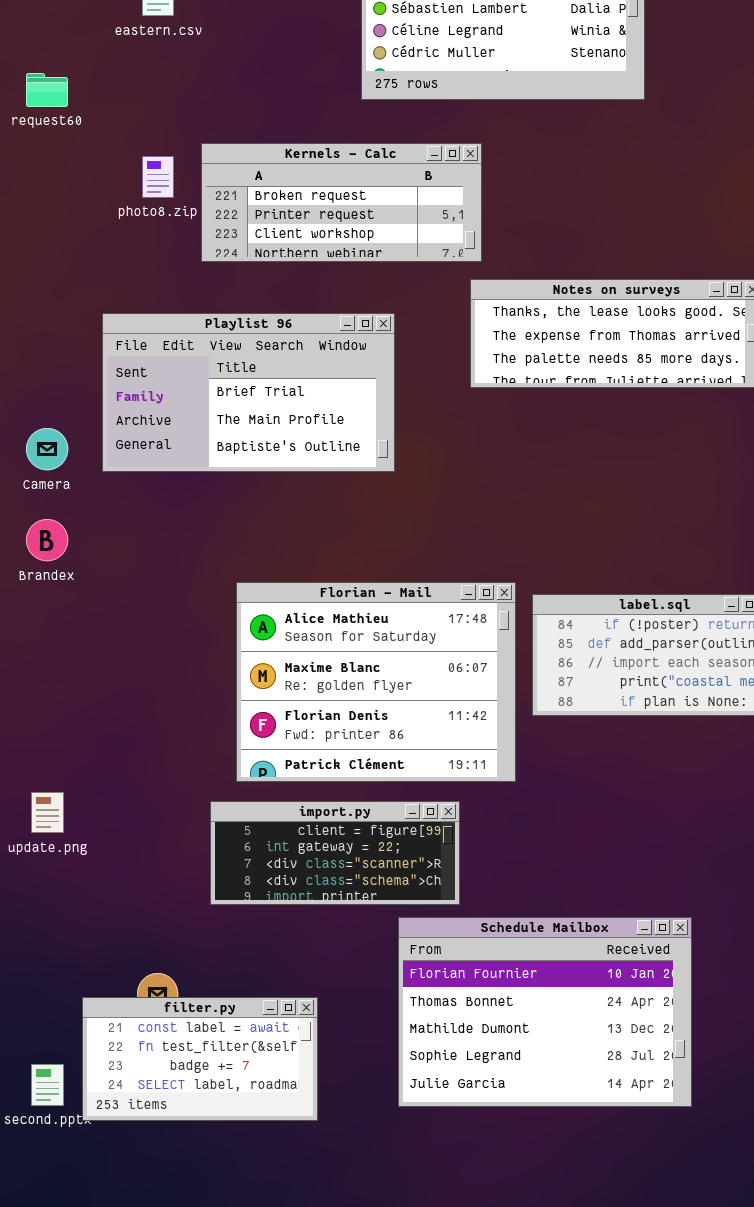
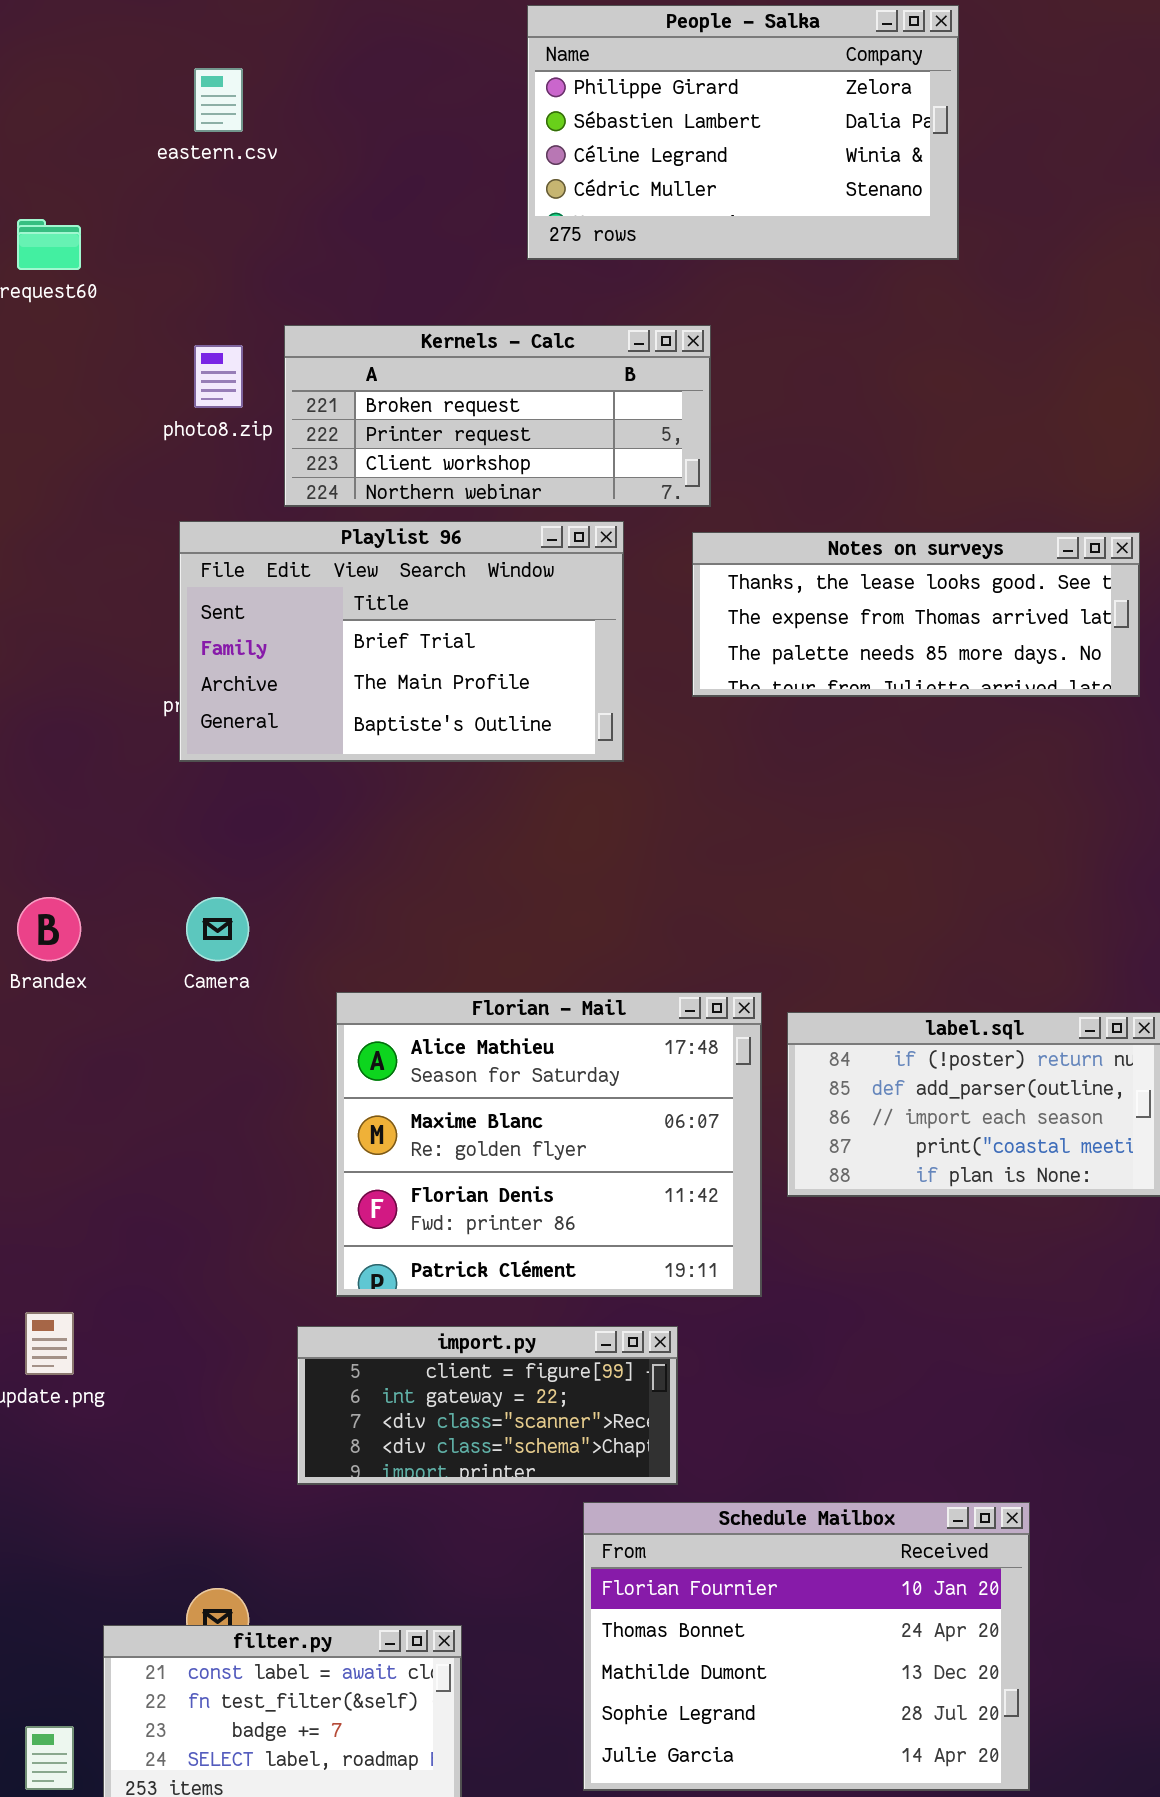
Playlist 96: [102,313,395,472] -> [179,521,624,762], moved
Camera: [26,428,68,470] -> [186,897,249,961], moved

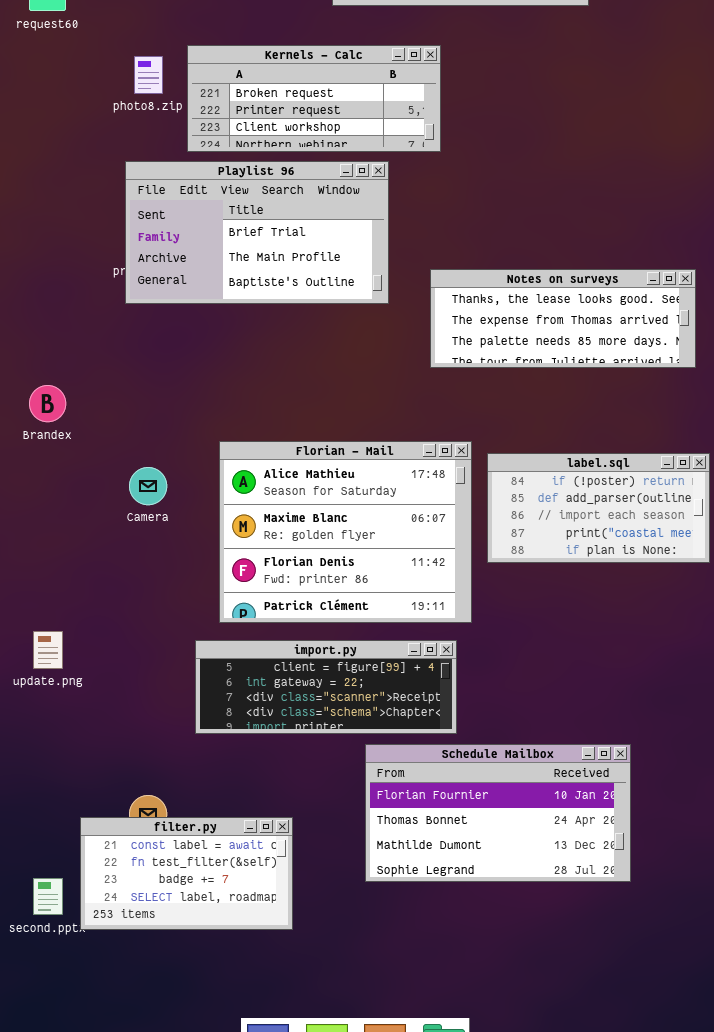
Notes on surveys: [692,532,1140,697] -> [430,269,696,368], moved
Camera: [186,897,249,961] -> [129,467,167,505], moved
import.py: [297,1326,678,1485] -> [195,640,457,734], resized
Schedule Mailbox: [583,1502,1030,1791] -> [365,744,631,882], resized

